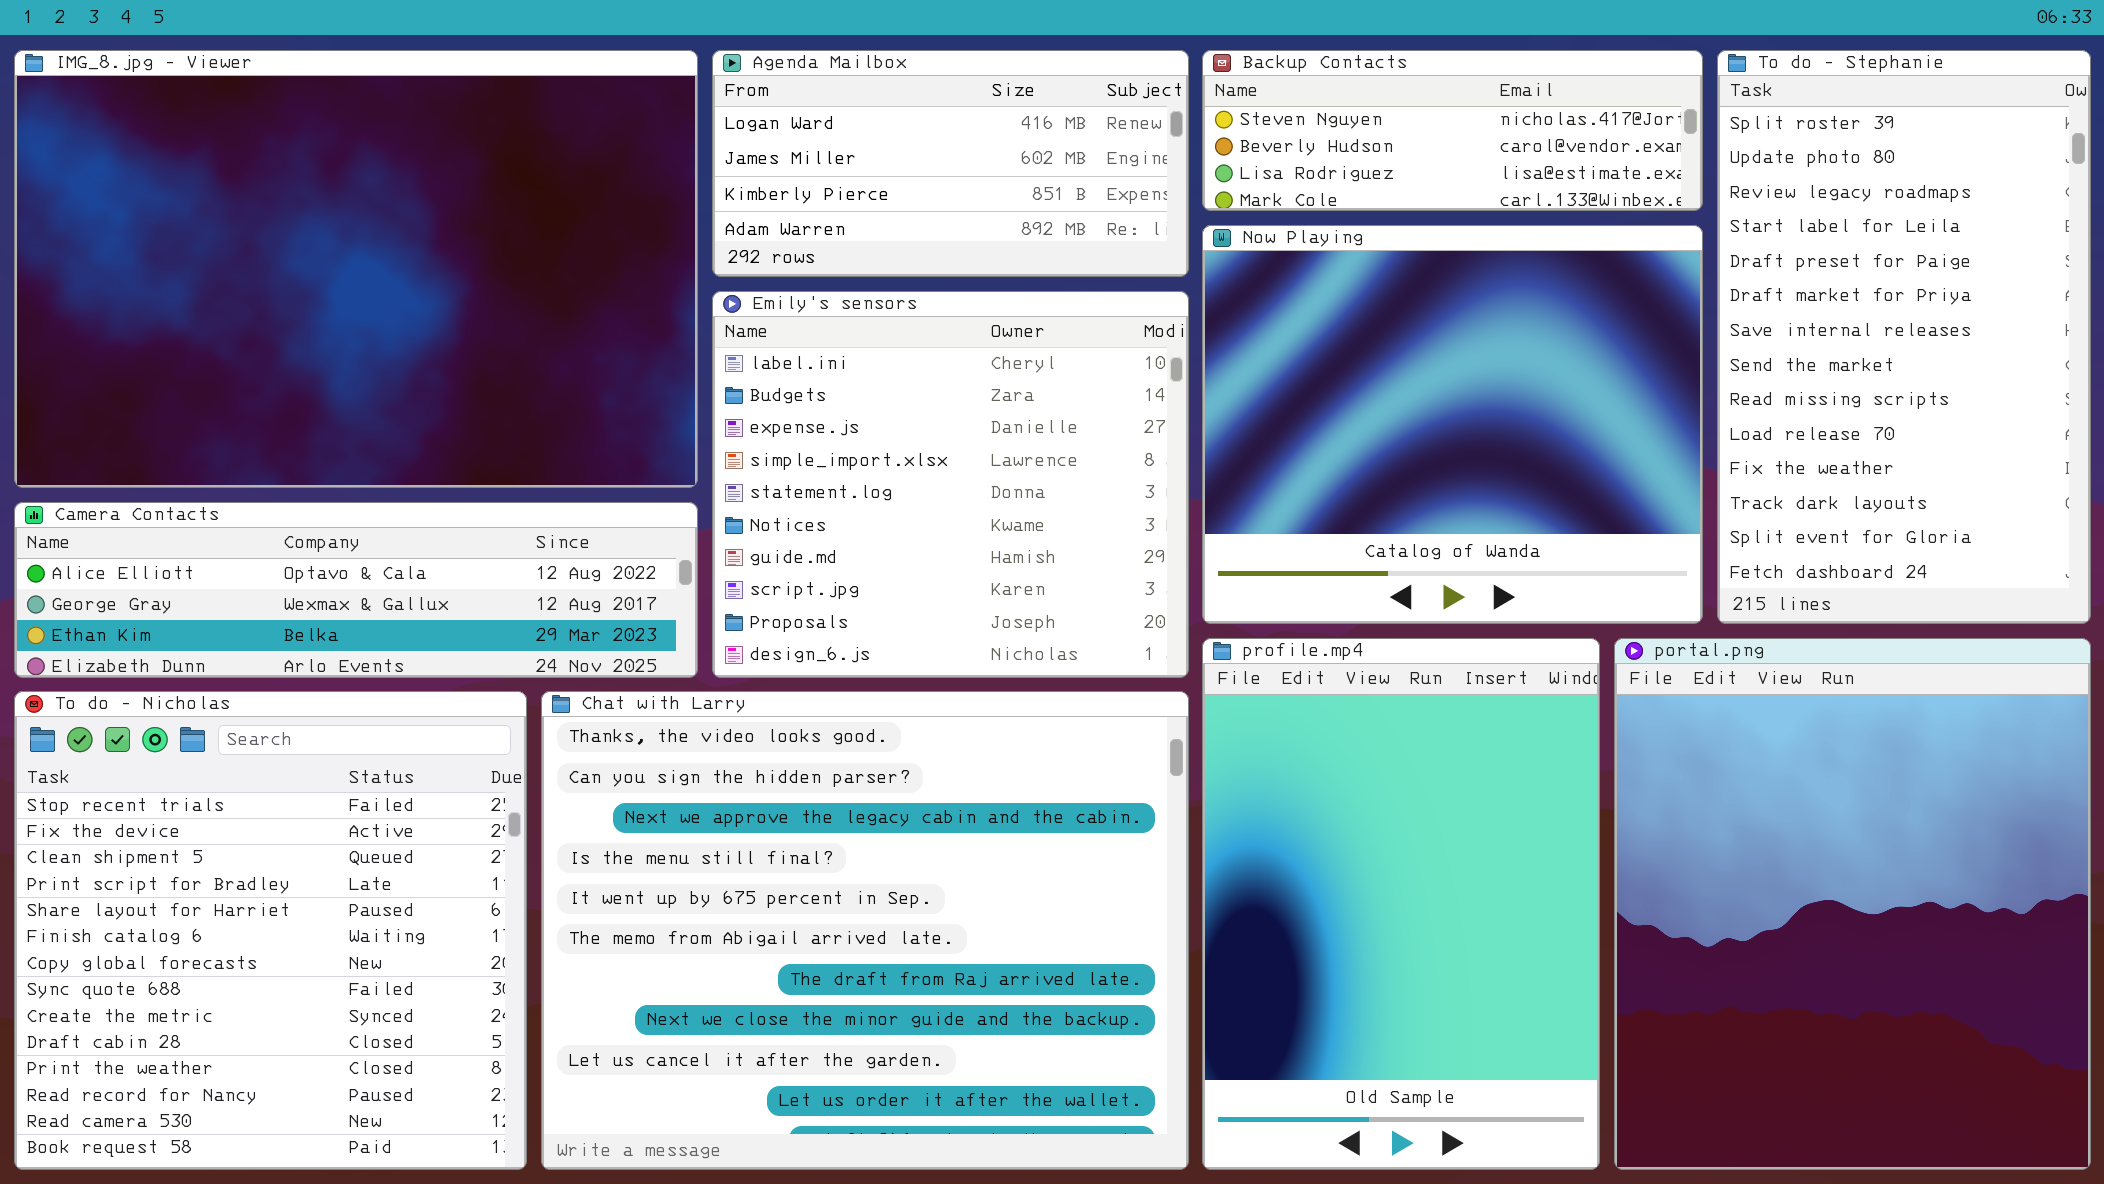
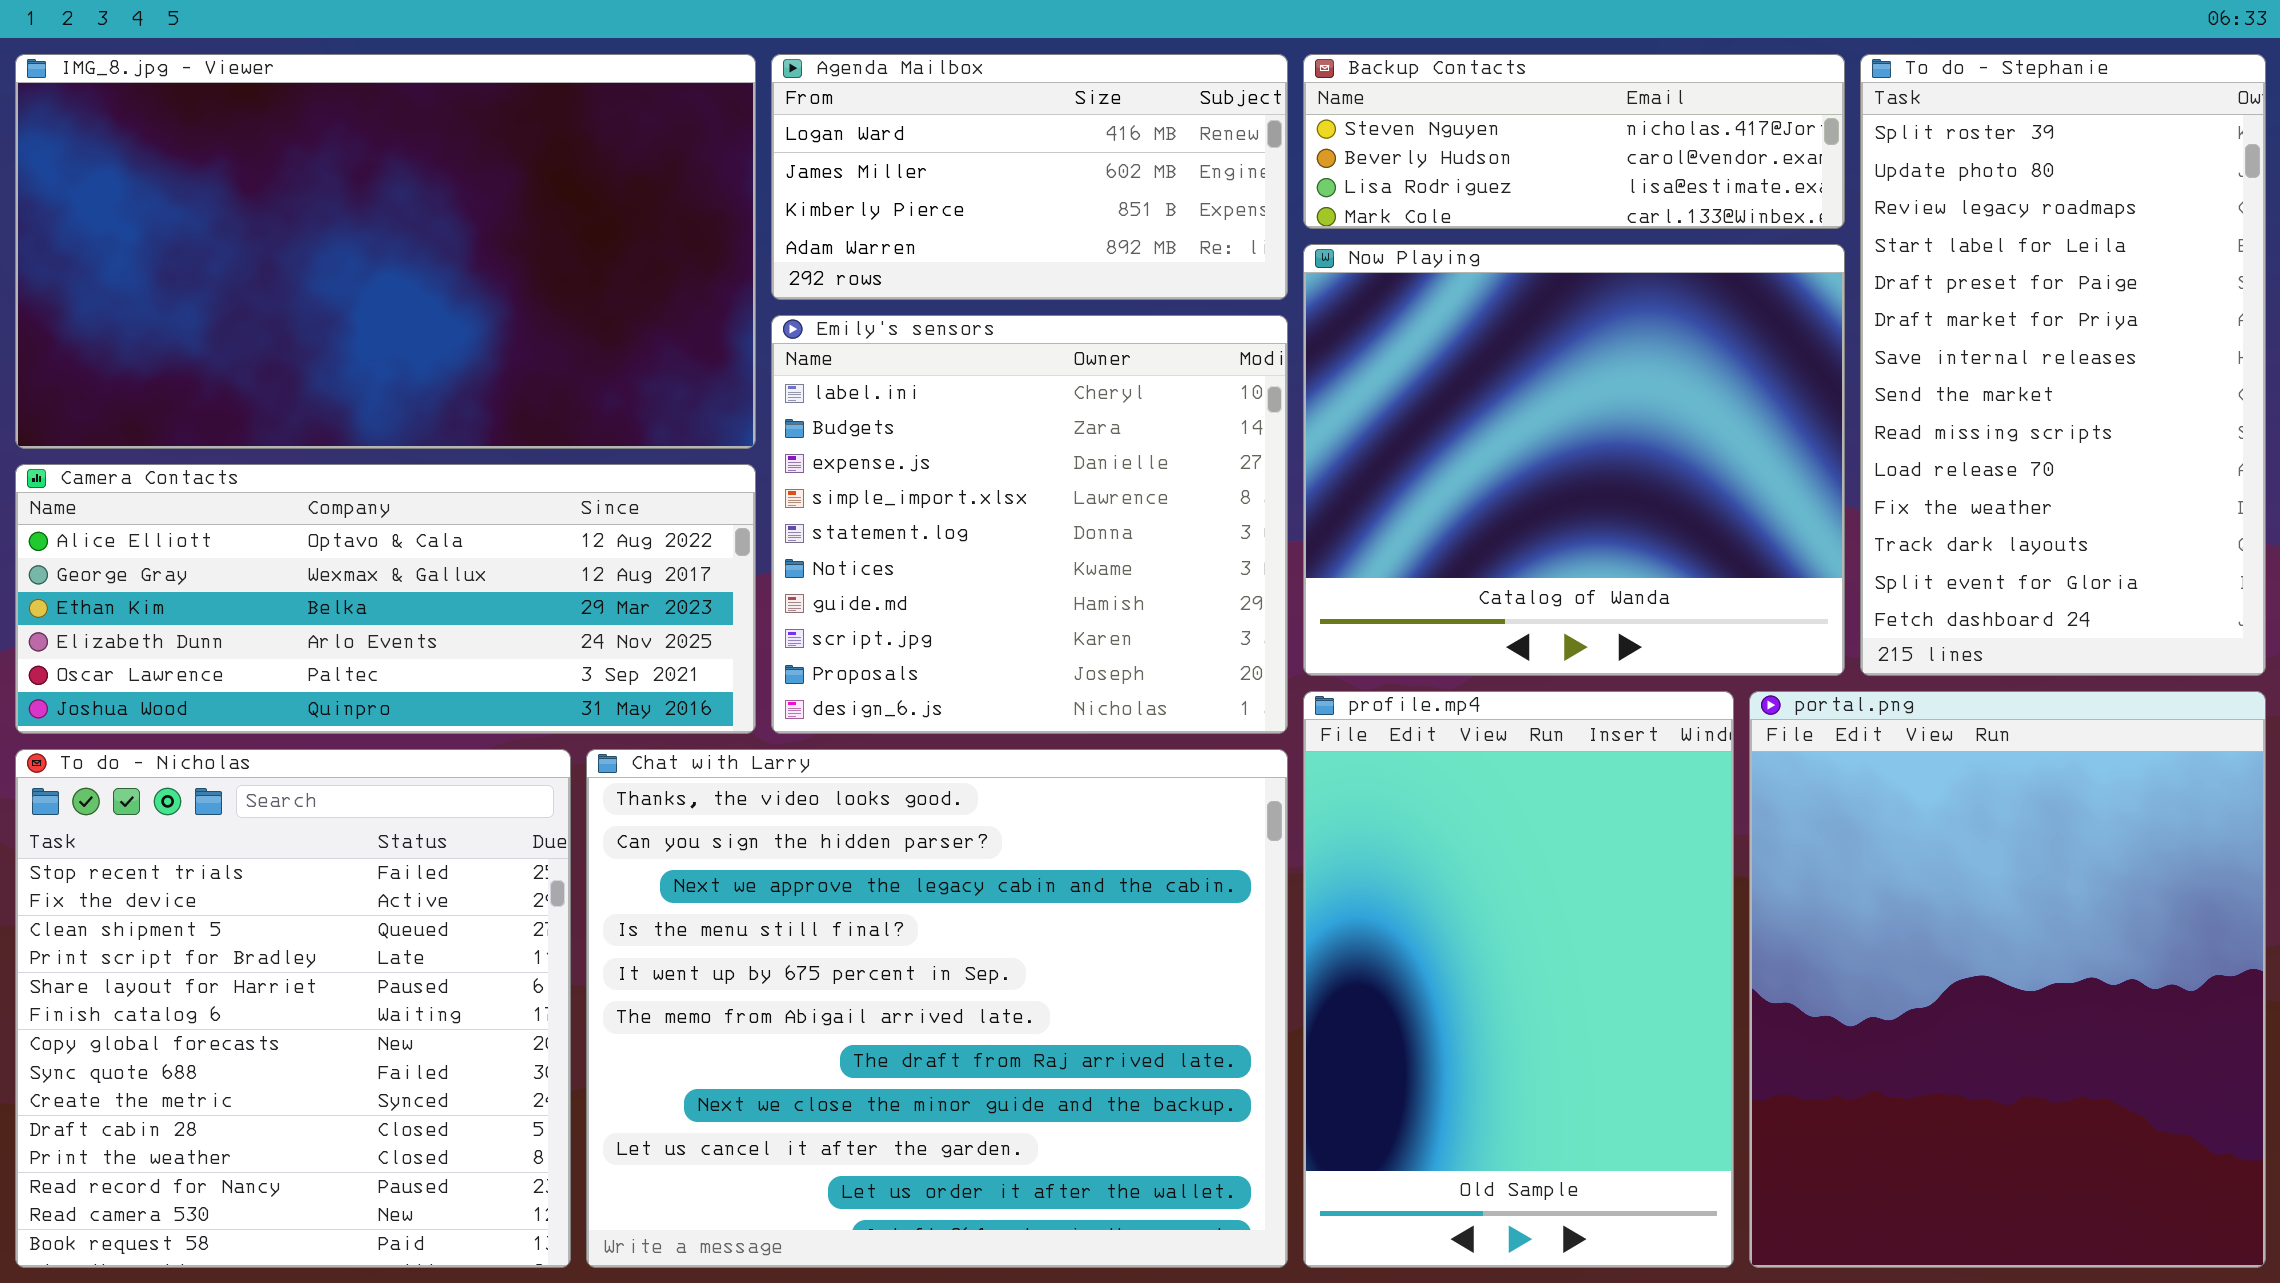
IMG_8.jpg - Viewer: [14,50,698,488] -> [15,54,756,449], resized
Camera Contacts: [14,502,698,678] -> [15,464,756,734], resized

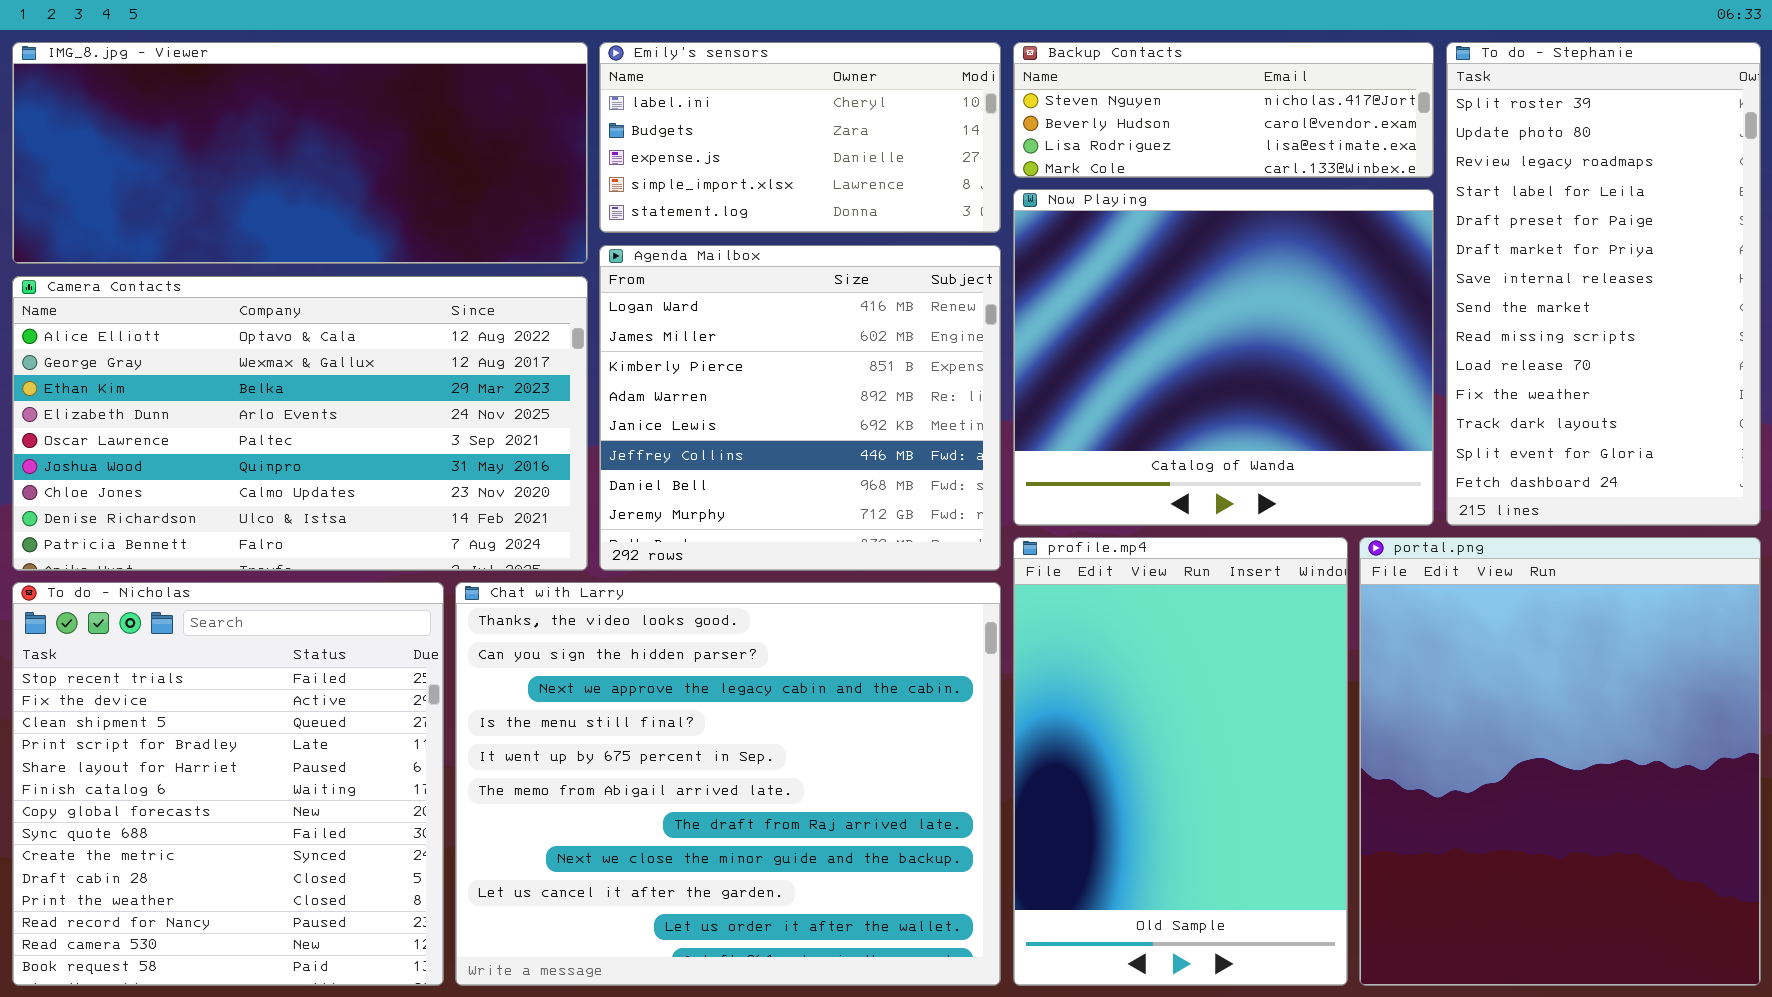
IMG_8.jpg - Viewer: [15,54,756,449] -> [12,42,588,264], resized
Agenda Mailbox: [771,54,1288,300] -> [599,245,1001,571], moved, resized
Emily's sensors: [771,315,1288,734] -> [599,42,1001,233], moved, resized
Camera Contacts: [15,464,756,734] -> [12,276,588,571], resized

